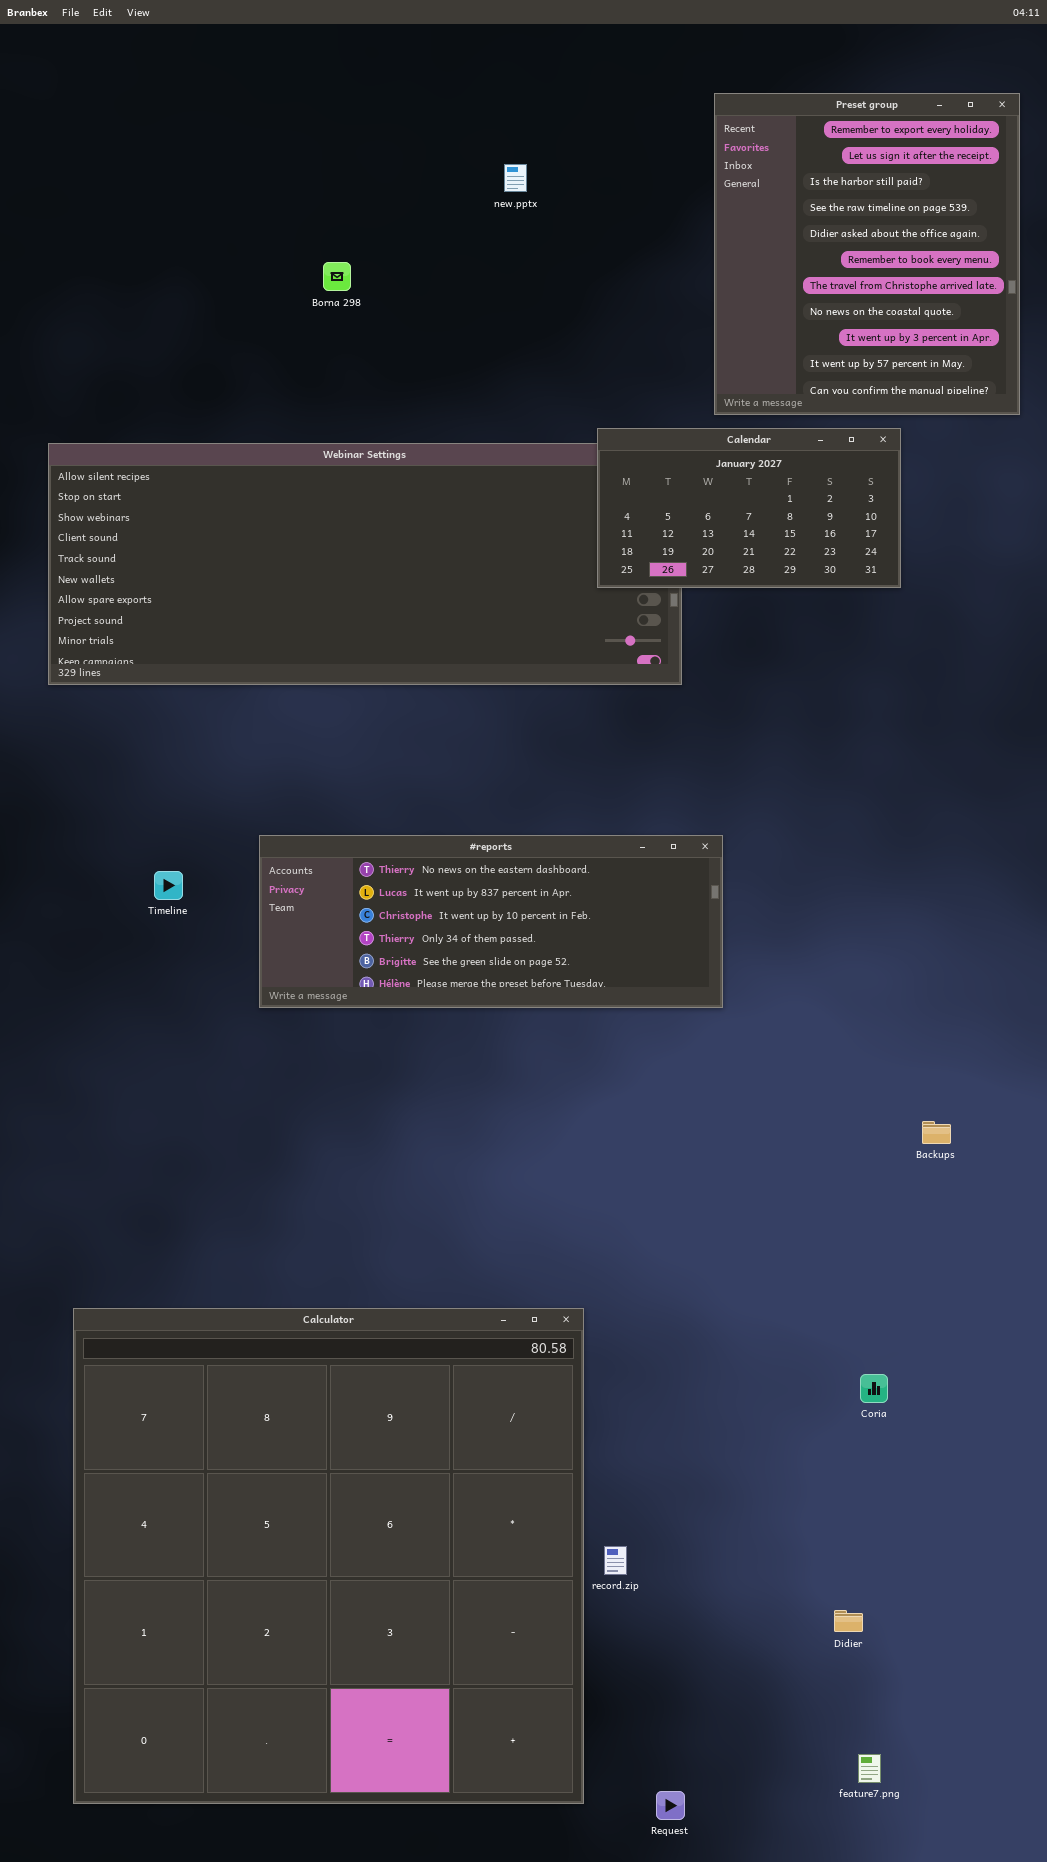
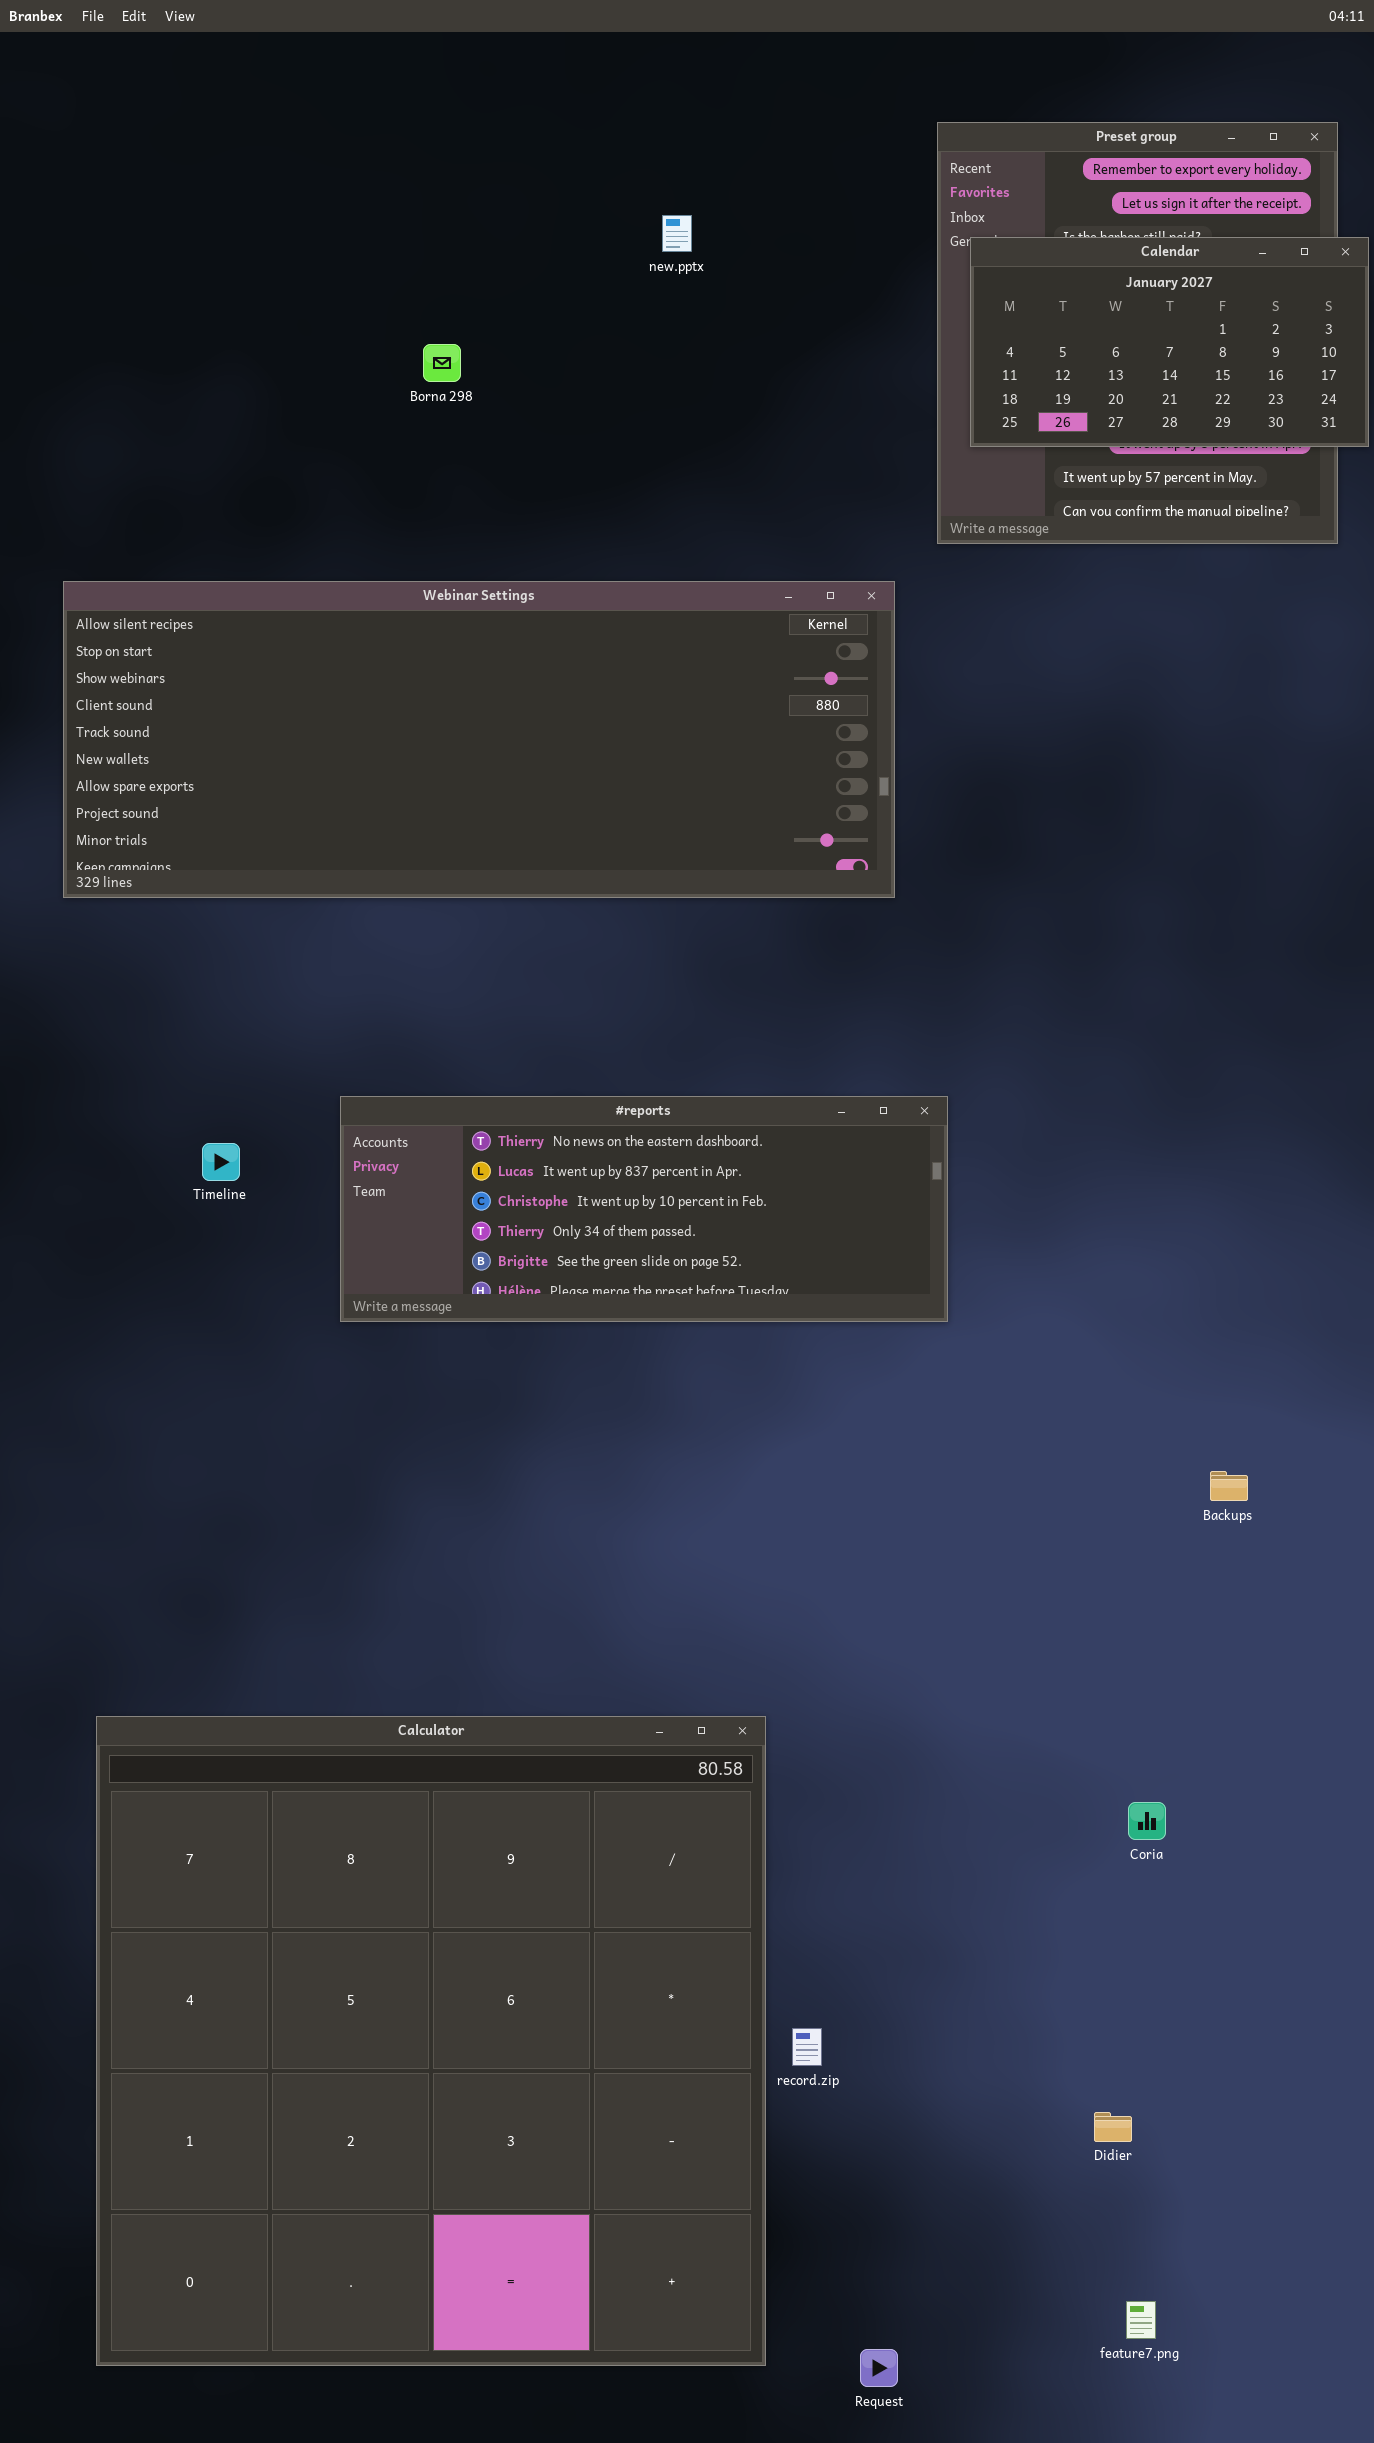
Calendar: [597,428,901,588] -> [970,237,1369,447], moved

